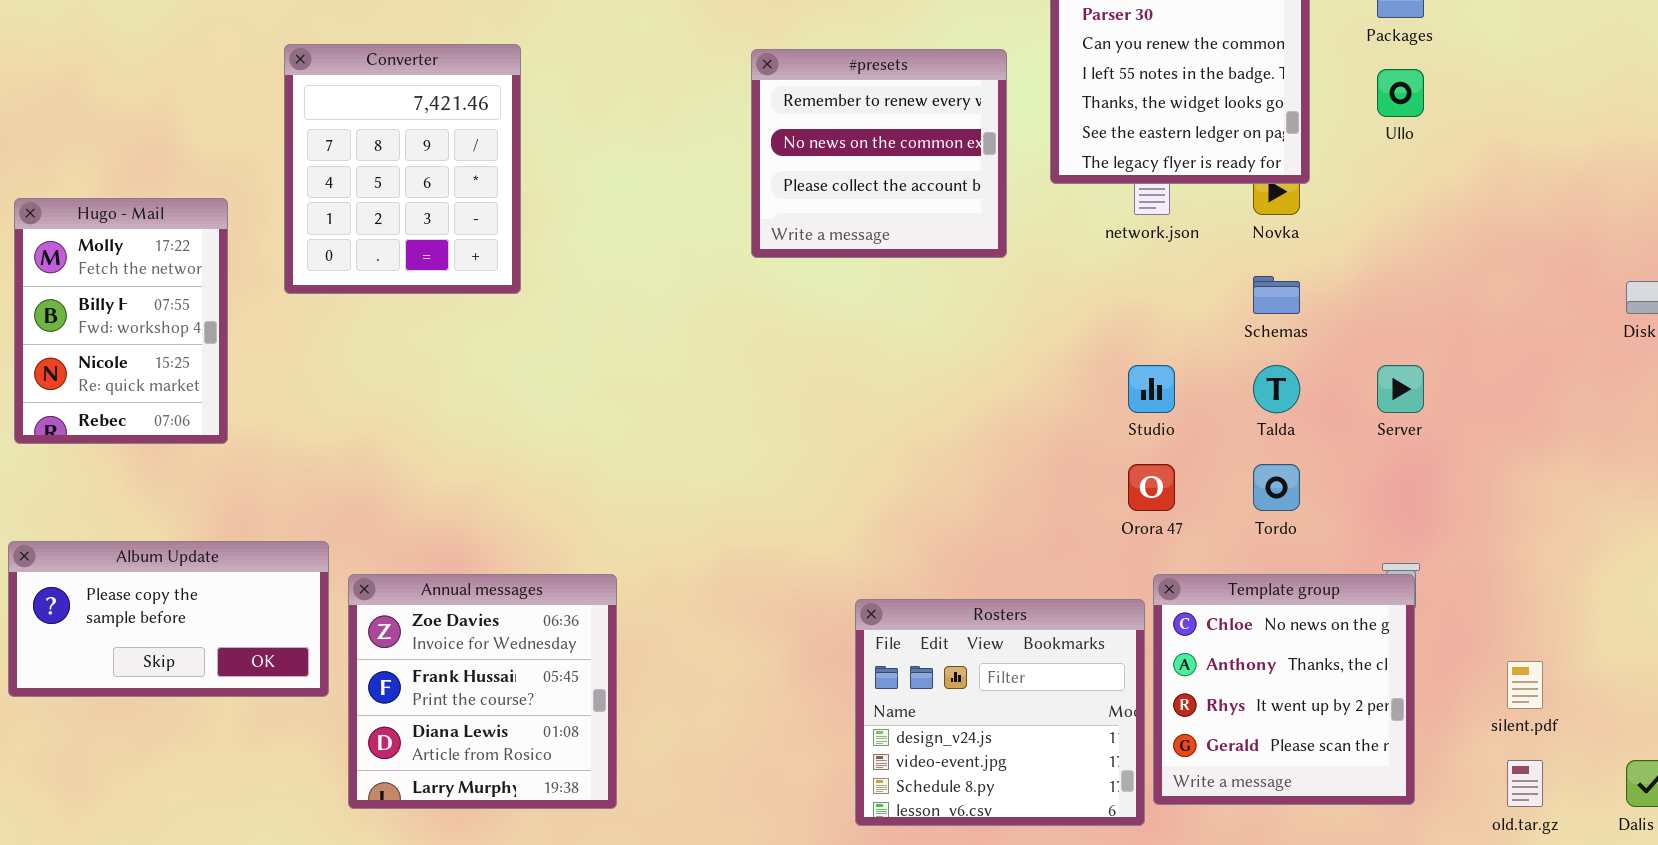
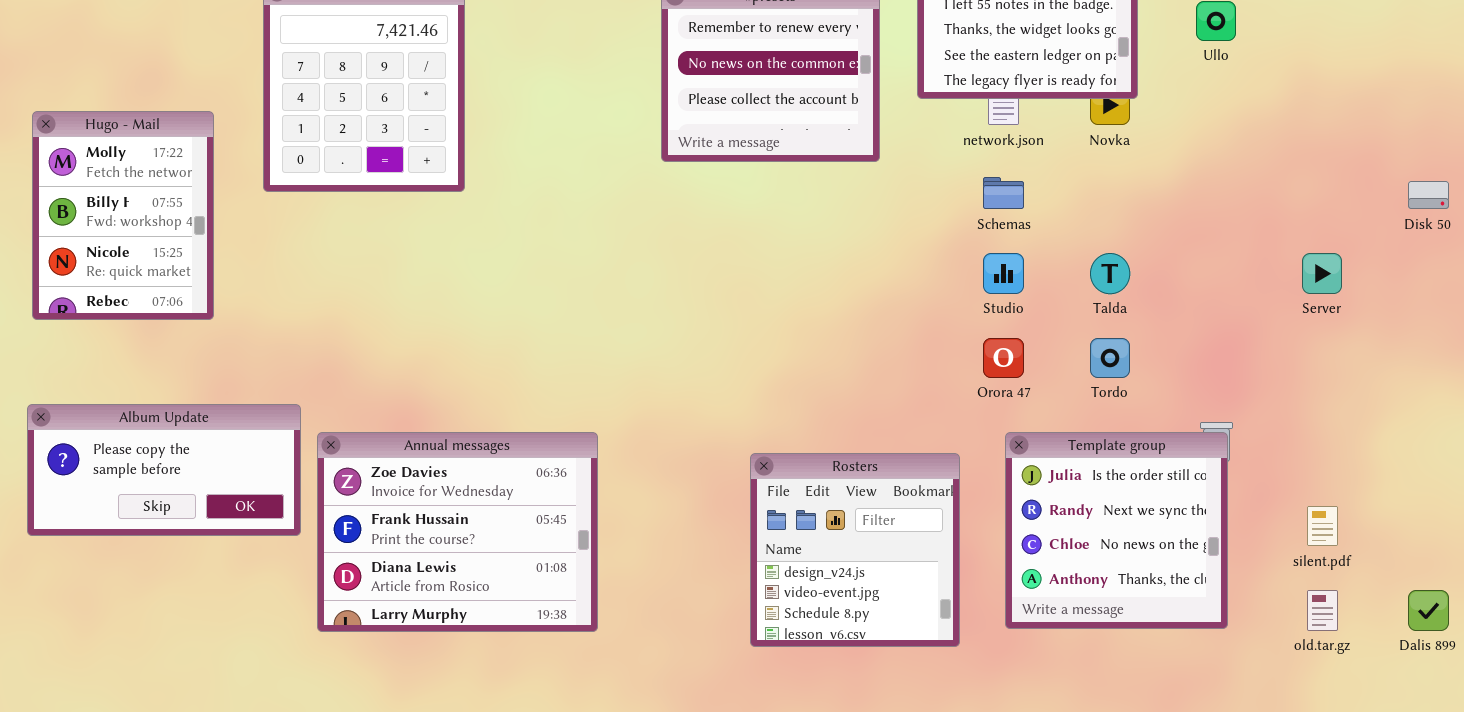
Schemas: [1253,276,1300,314] -> [983,177,1024,209], moved
Server: [1377,365,1424,413] -> [1302,253,1342,294], moved
Annual messages: [348,574,617,809] -> [317,432,598,632], resized
Template group: [1153,574,1415,805] -> [1005,432,1228,629], scrolled up 2 rows
Rosters: [855,599,1145,826] -> [750,453,960,647], resized

